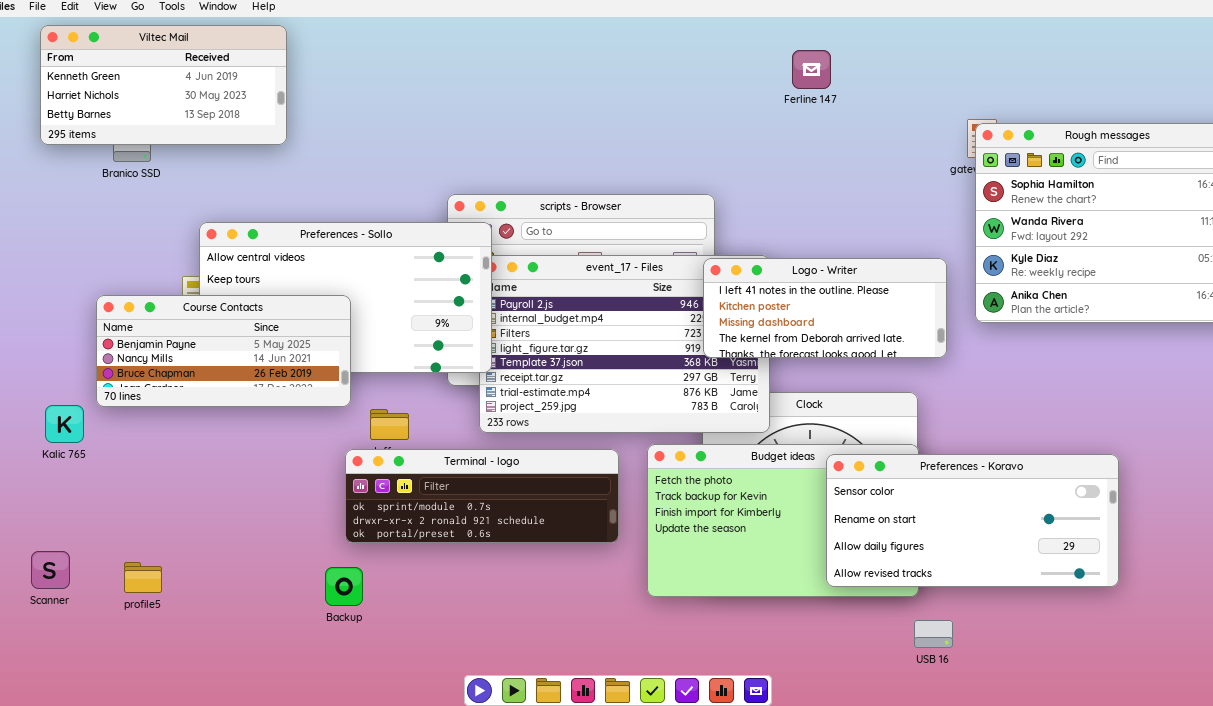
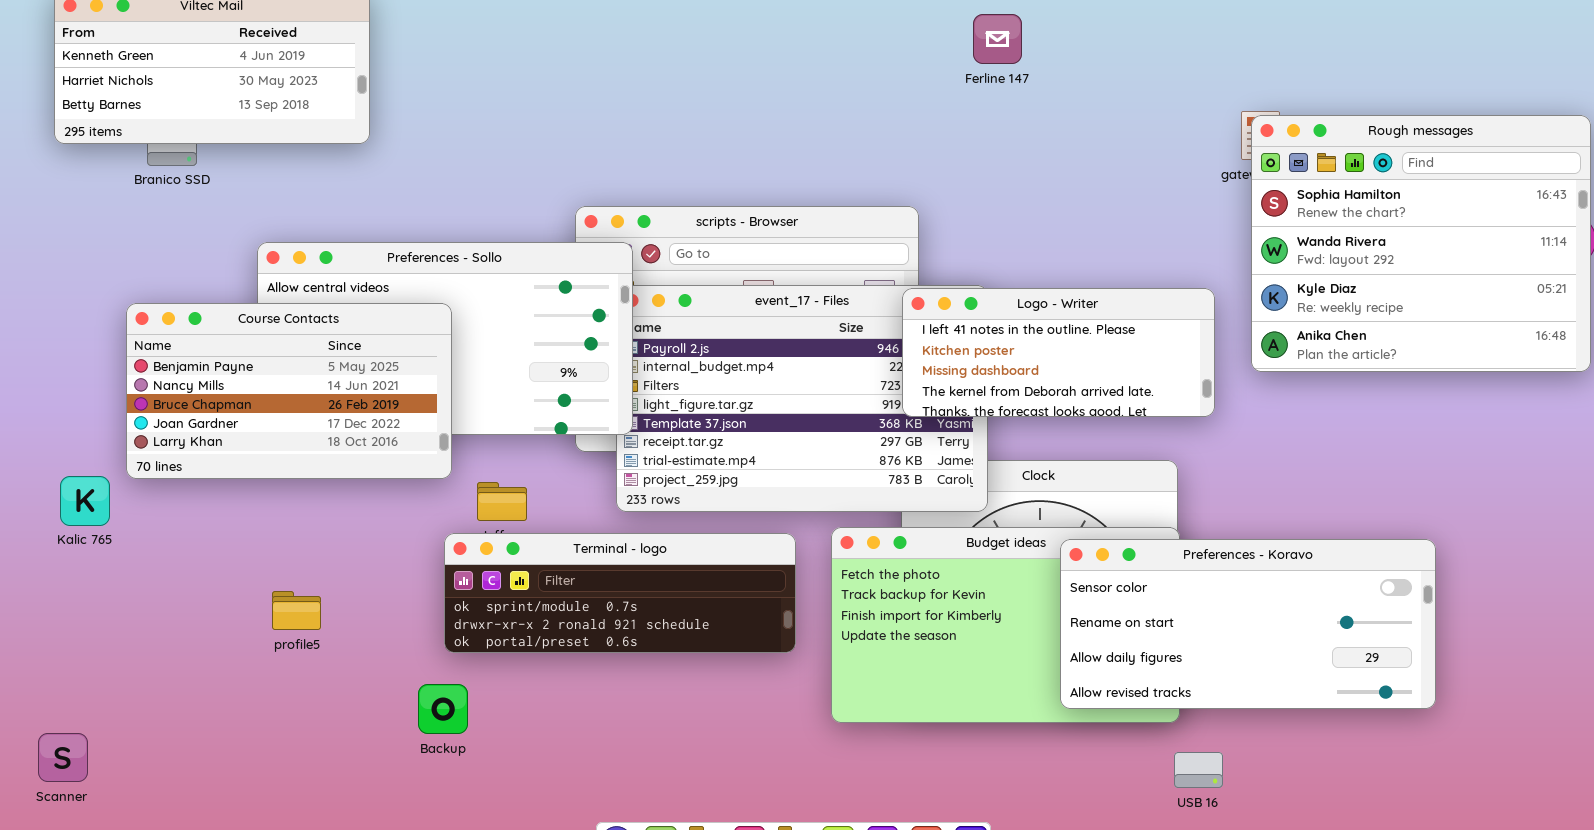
Ferline 147: [792,50,831,89] -> [973,14,1022,64], moved
Course Contacts: [96,295,351,407] -> [126,303,452,479], resized
Scanner: [31,551,70,589] -> [38,733,88,782], moved
profile5: [124,562,162,593] -> [272,591,321,630], moved

